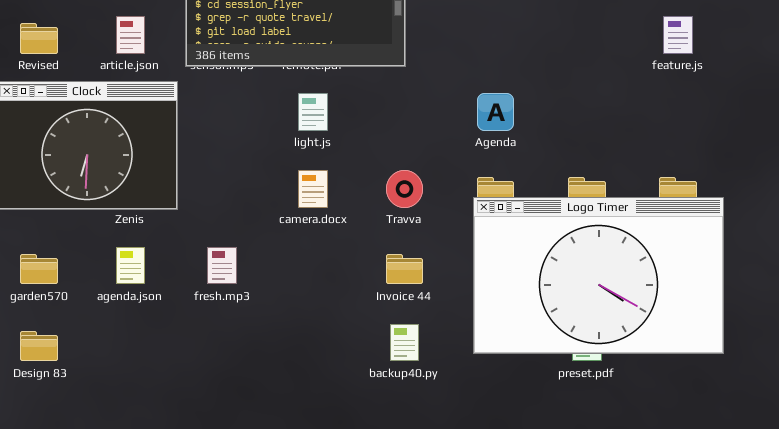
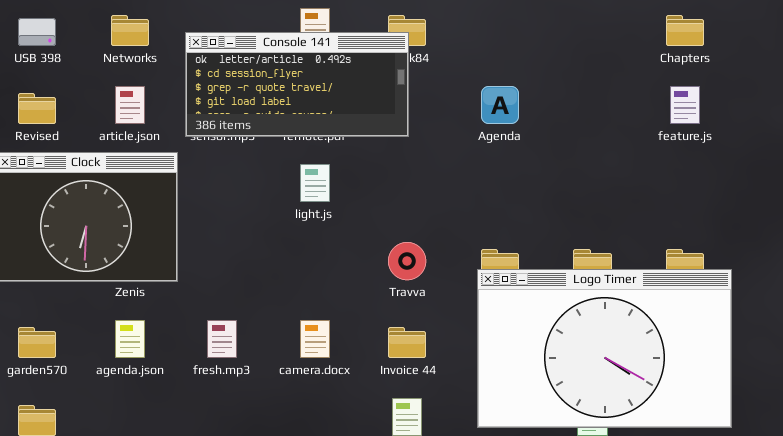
Agenda: [477,93,514,131] -> [481,86,519,124], moved
camera.docx: [298,170,328,208] -> [300,320,330,358], moved

